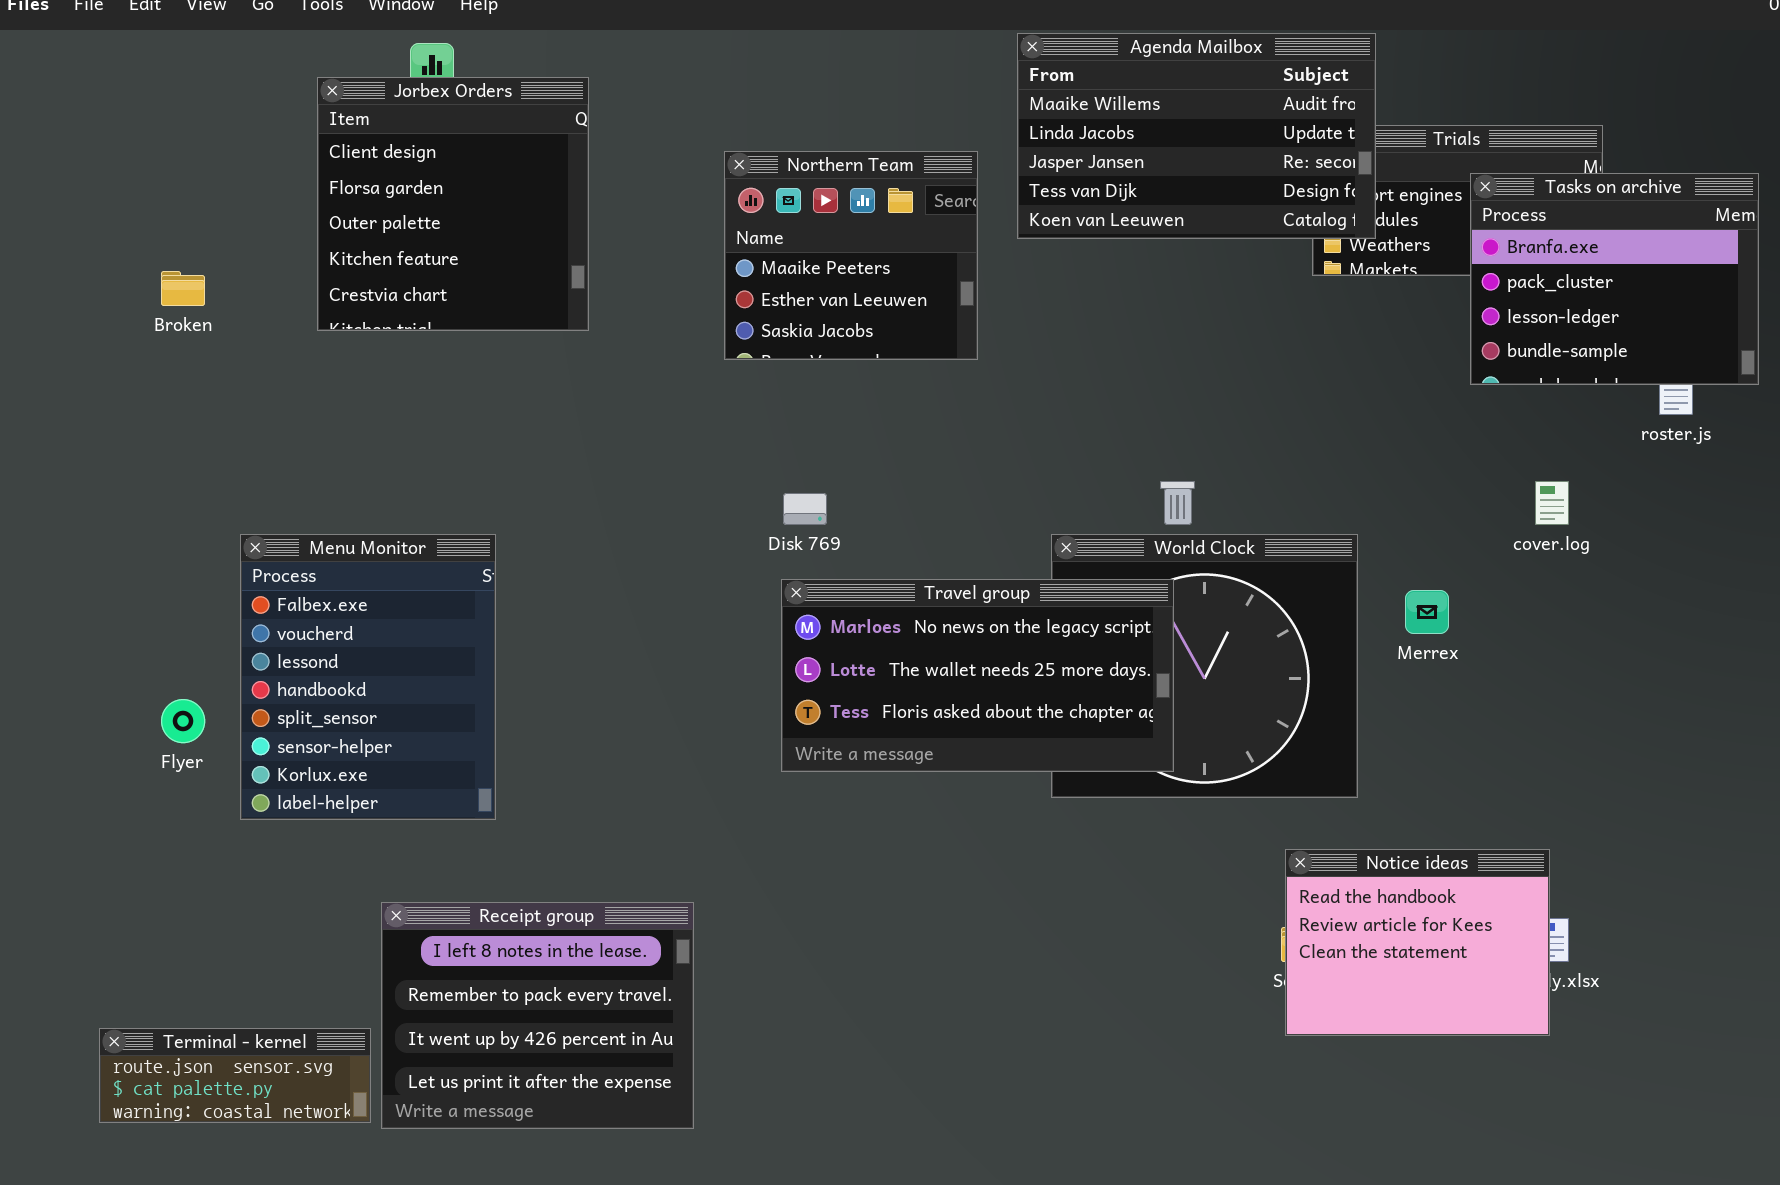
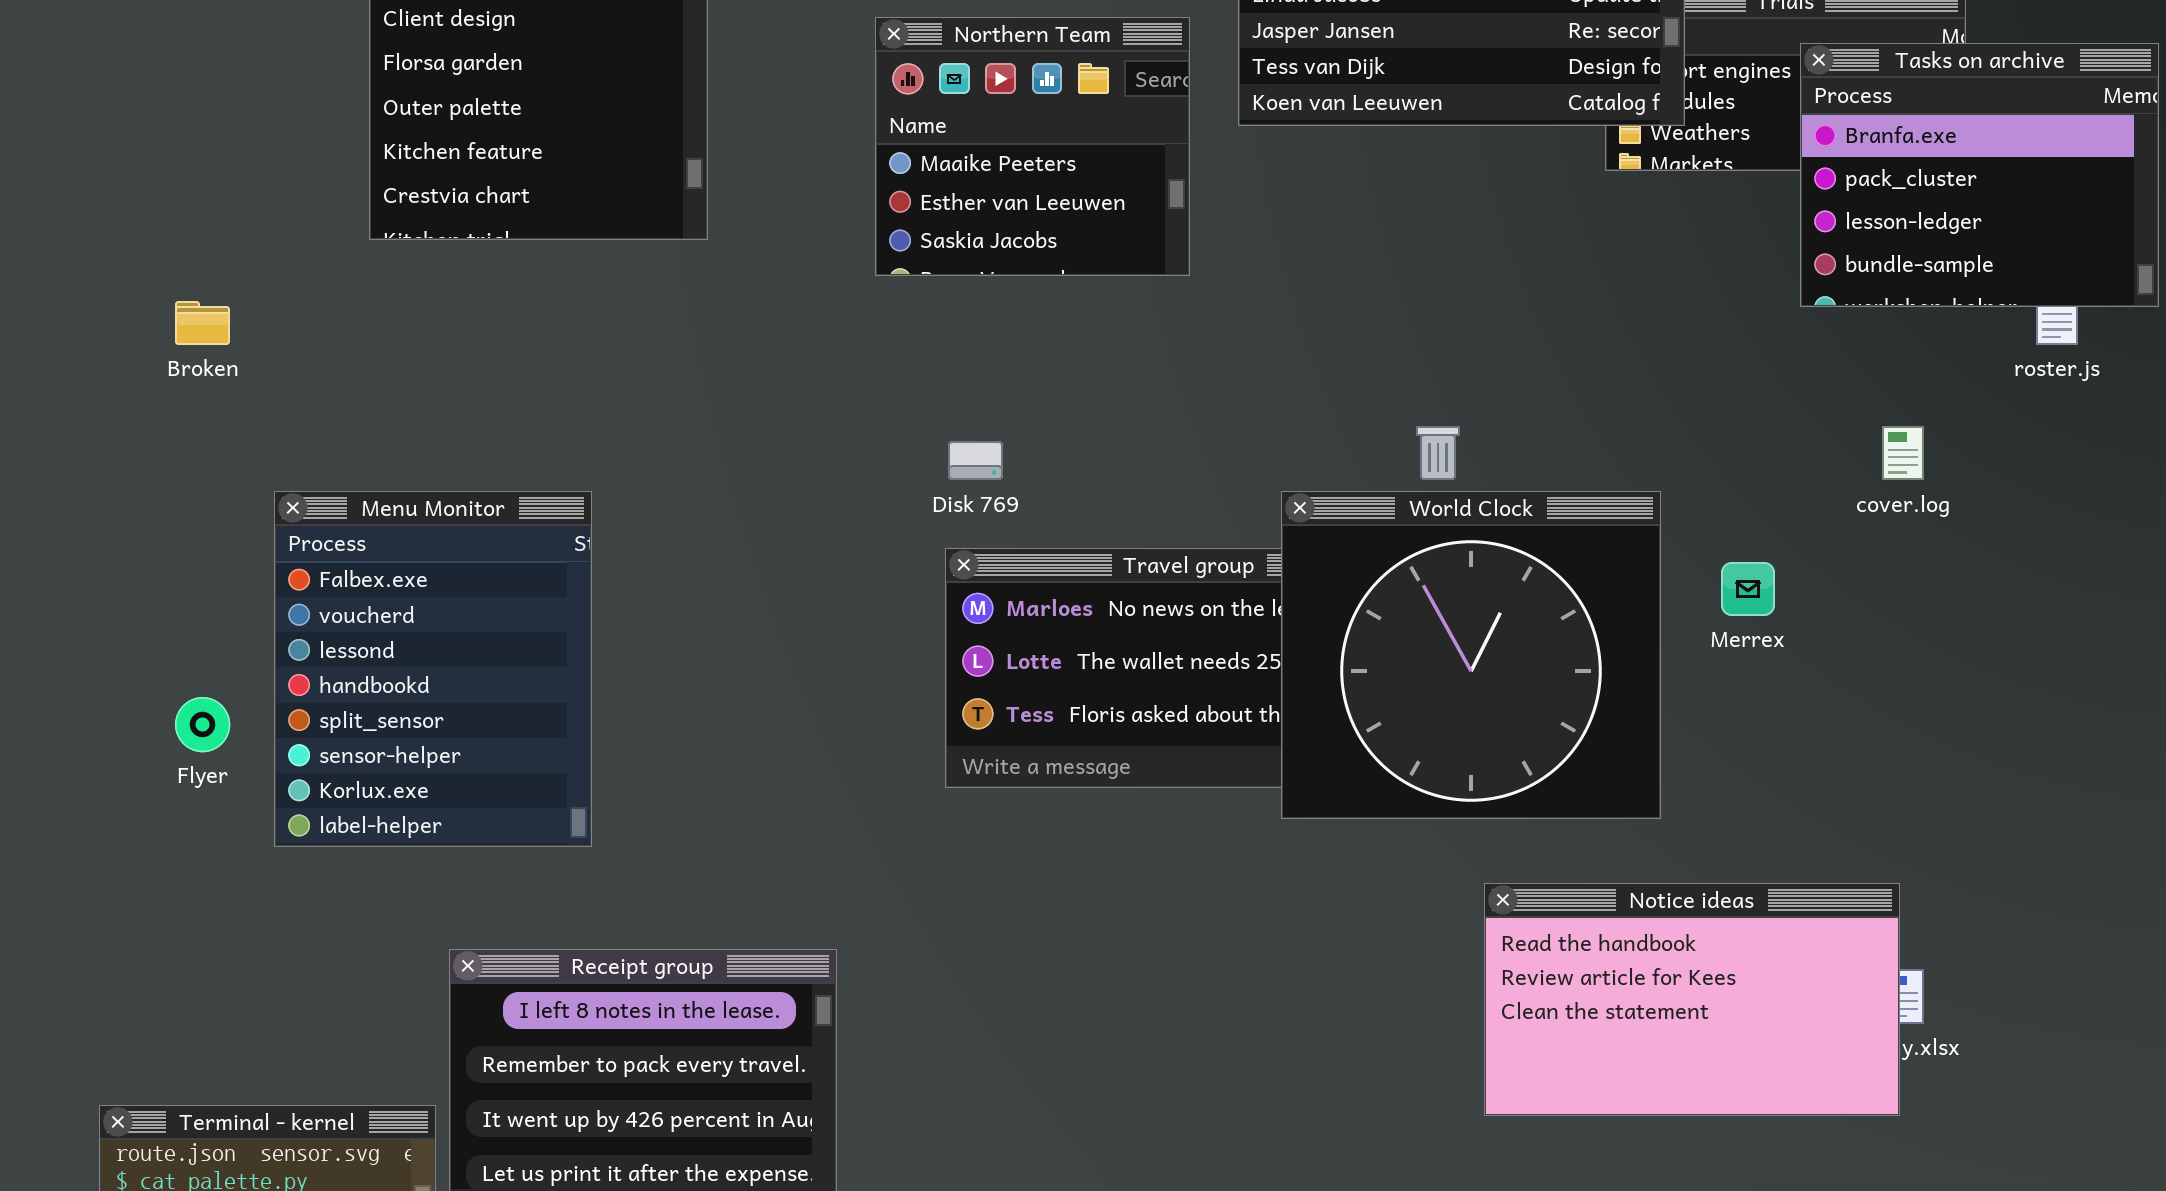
Broken: [161,271,205,306] -> [175,301,230,345], moved
World Clock: [1051,534,1358,798] -> [1281,491,1661,819], raised
Notice ideas: [1285,849,1550,1036] -> [1484,883,1900,1116], resized

